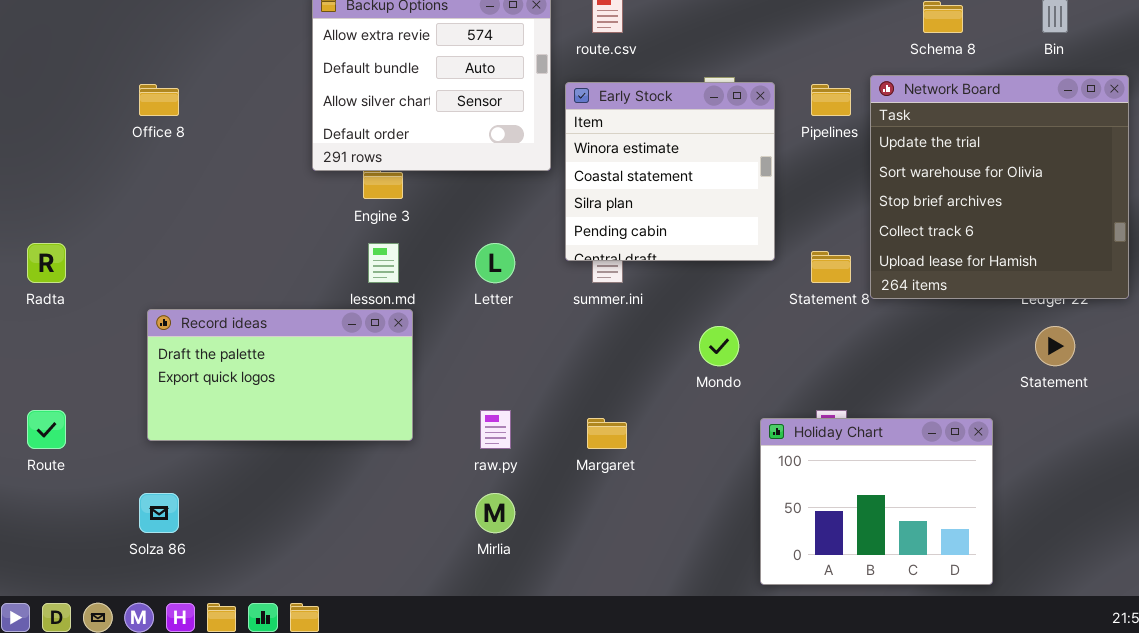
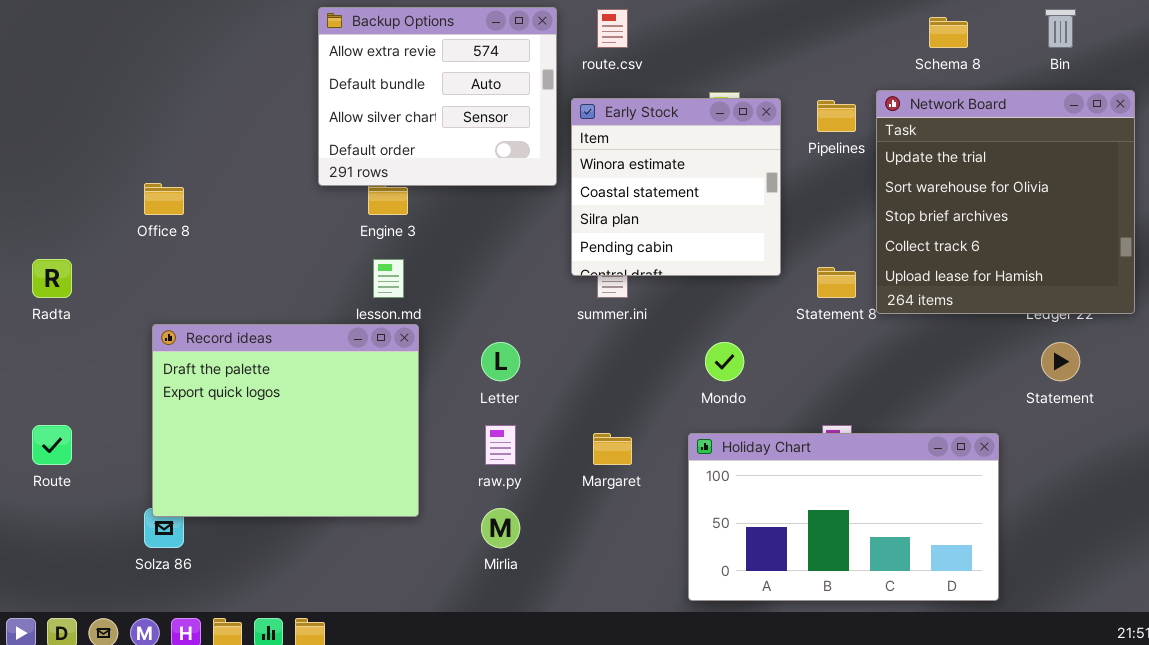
Office 8: [139,84,179,116] -> [144,183,184,215], moved
Letter: [475,243,515,283] -> [481,342,520,381], moved
Record ideas: [147,309,413,441] -> [152,324,419,517], resized
Holiday Chart: [760,418,993,585] -> [688,433,999,601], resized

